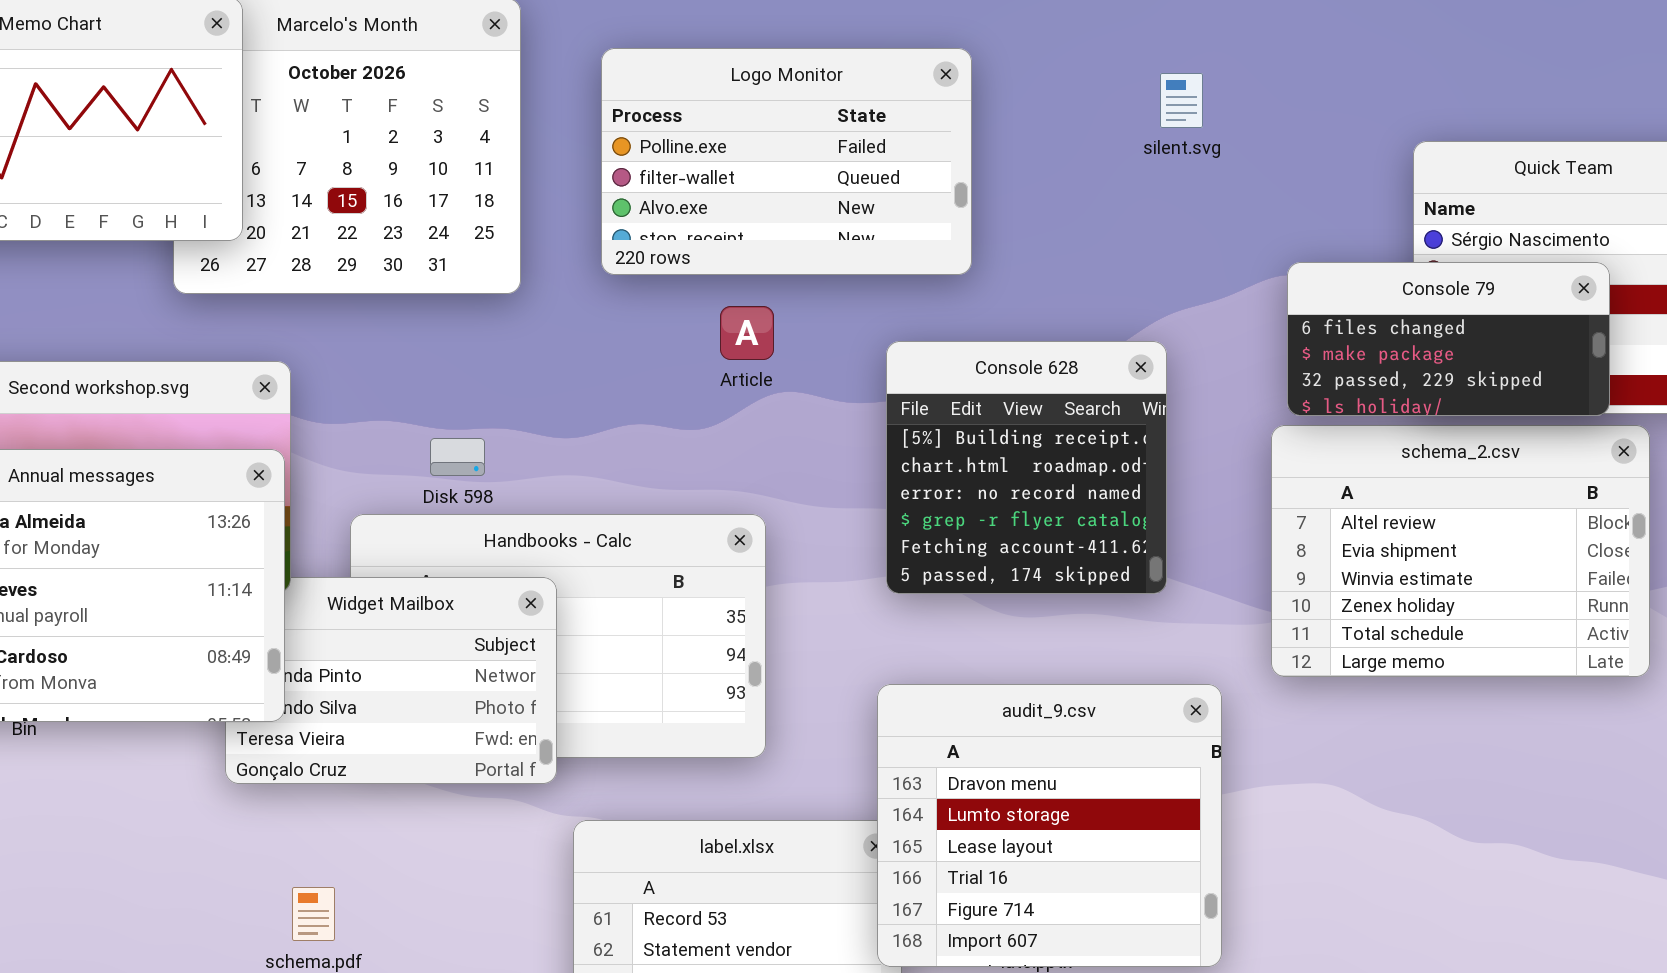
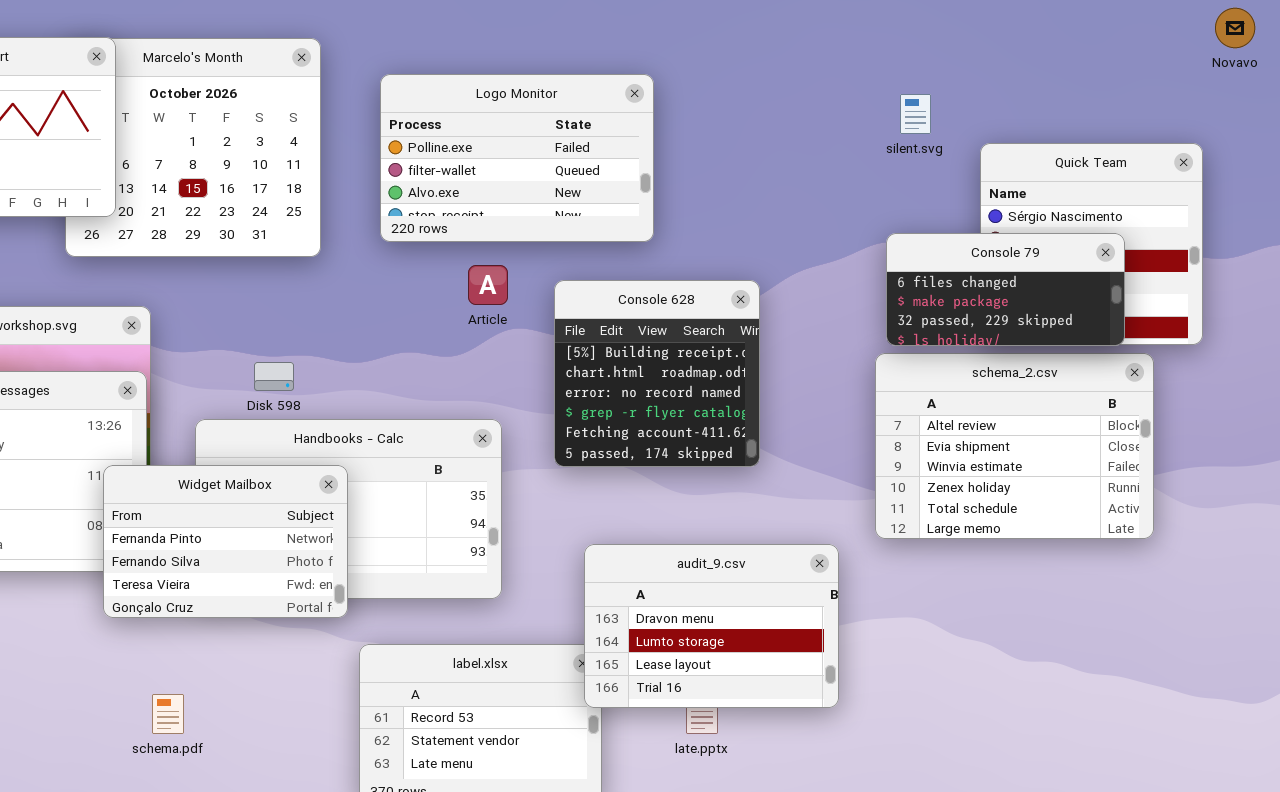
silent.svg: [1160,73,1203,128] -> [900,94,931,134], moved
Console 628: [886,341,1167,594] -> [554,280,760,467], moved
Widget Mailbox: [225,577,557,784] -> [103,465,348,618], raised
audit_9.csv: [877,684,1222,967] -> [584,544,839,708], resized

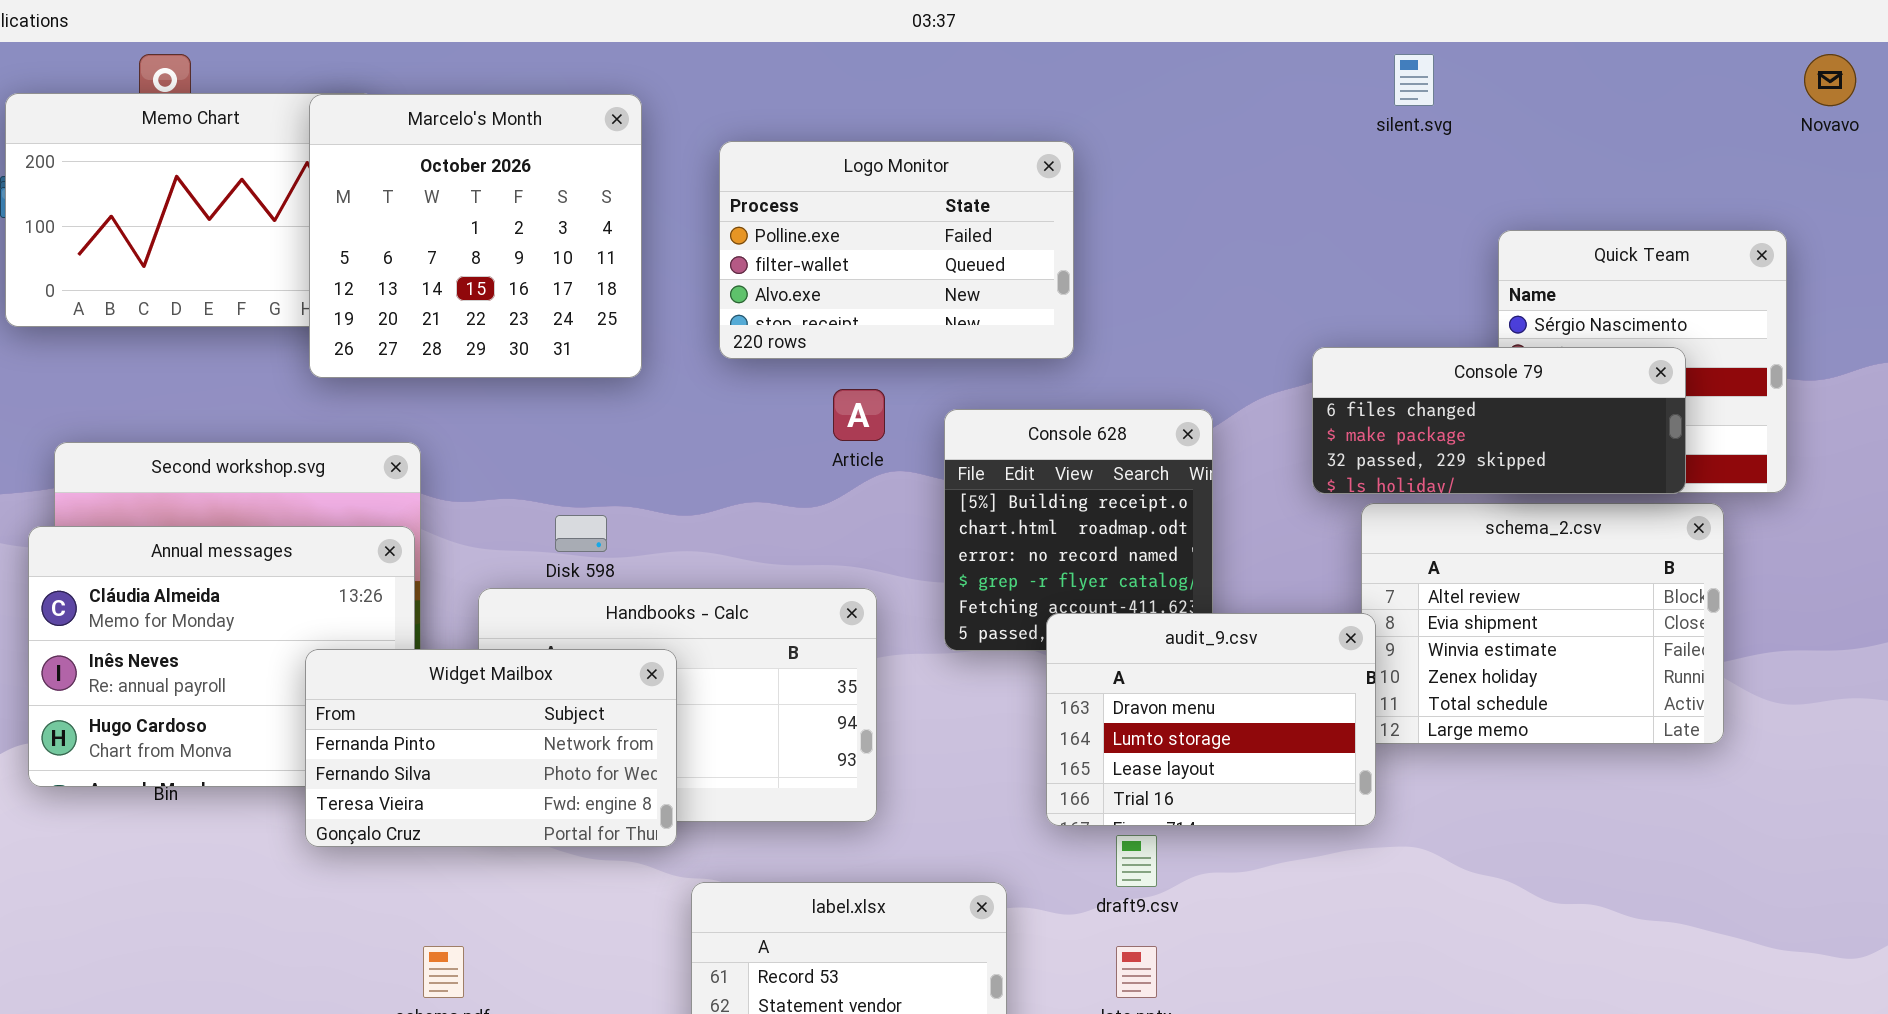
Marcelo's Month: [65,38,321,257] -> [309,94,642,378], raised
silent.svg: [900,94,931,134] -> [1394,54,1434,106], moved
Console 79: [886,233,1125,346] -> [1312,347,1686,494], resized
Widget Mailbox: [103,465,348,618] -> [305,649,677,847], resized
audit_9.csv: [584,544,839,708] -> [1046,613,1376,826], moved

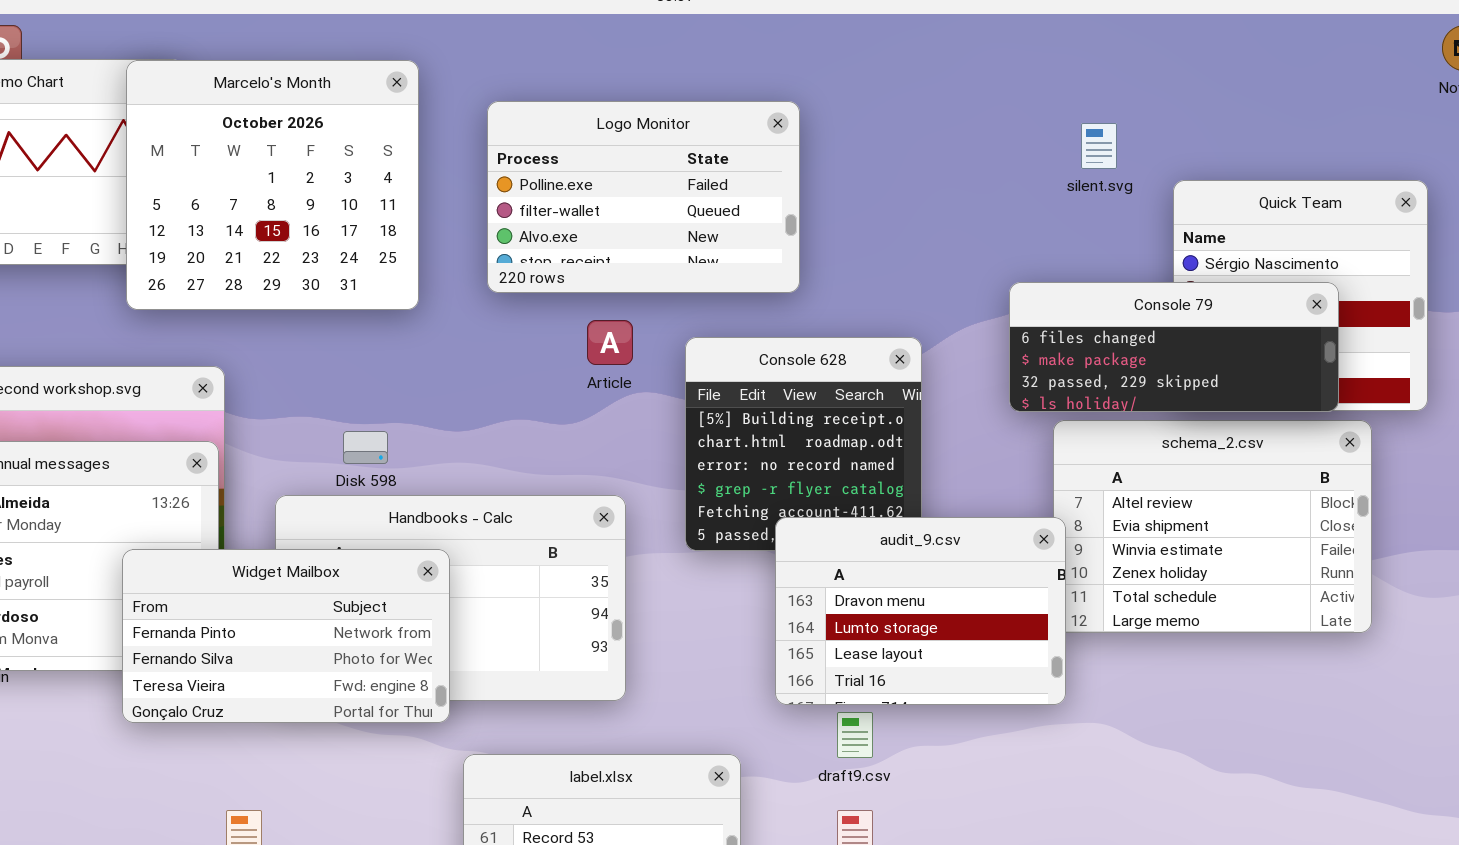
silent.svg: [1394,54,1434,106] -> [1081,123,1117,169], moved

